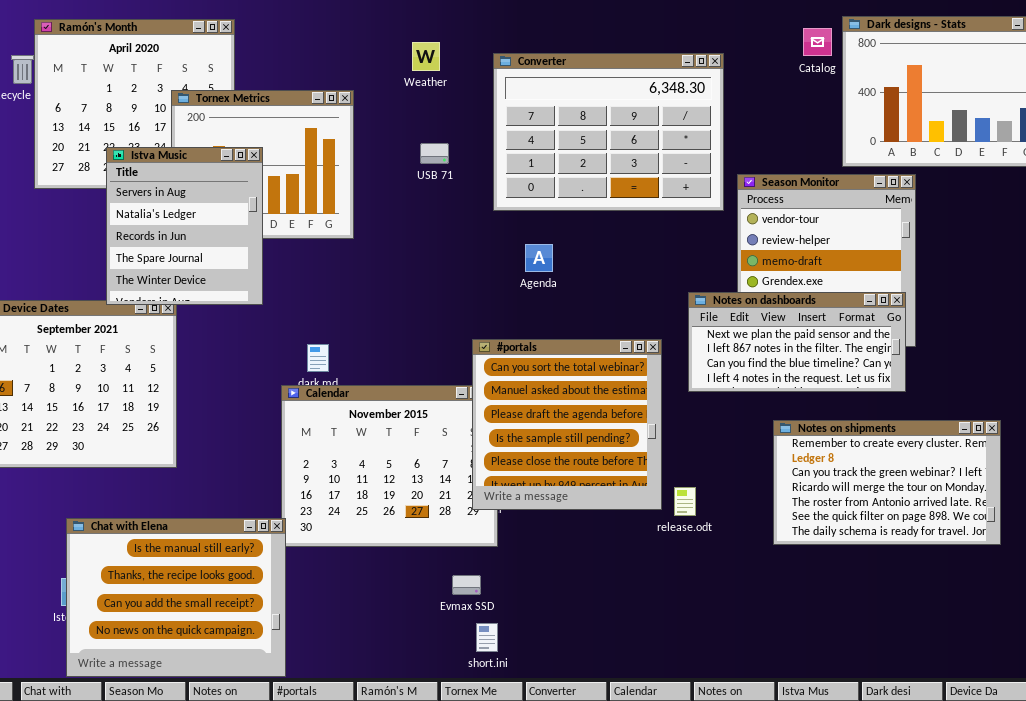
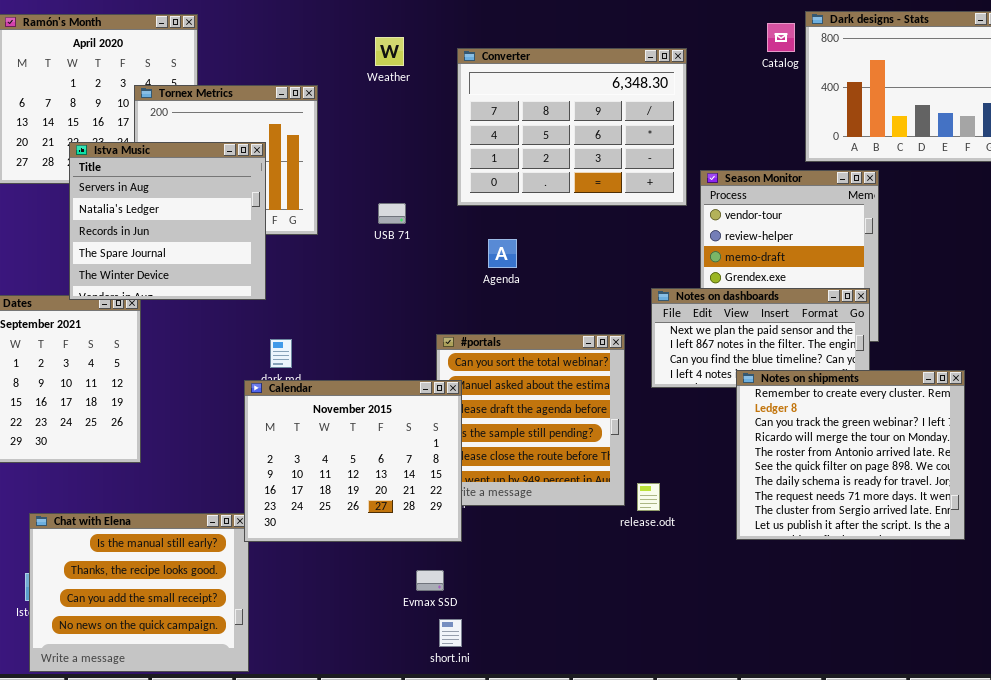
USB 71: [420,143,449,164] -> [378,203,406,224], moved
Istva Music: [106,147,263,305] -> [69,142,266,300], resized
Calendar: [281,385,498,547] -> [244,380,462,542], raised
Notes on shipments: [773,420,1001,545] -> [736,370,965,540], resized

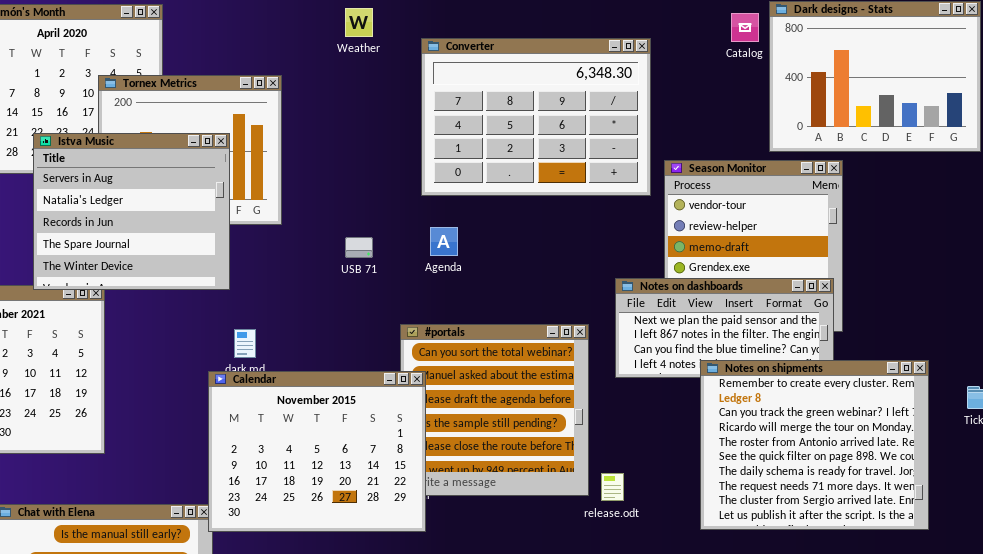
Weather: [375,37,404,66] -> [345,8,373,37], moved
USB 71: [378,203,406,224] -> [345,237,373,258], moved
Agenda: [488,239,517,268] -> [430,227,458,256], moved

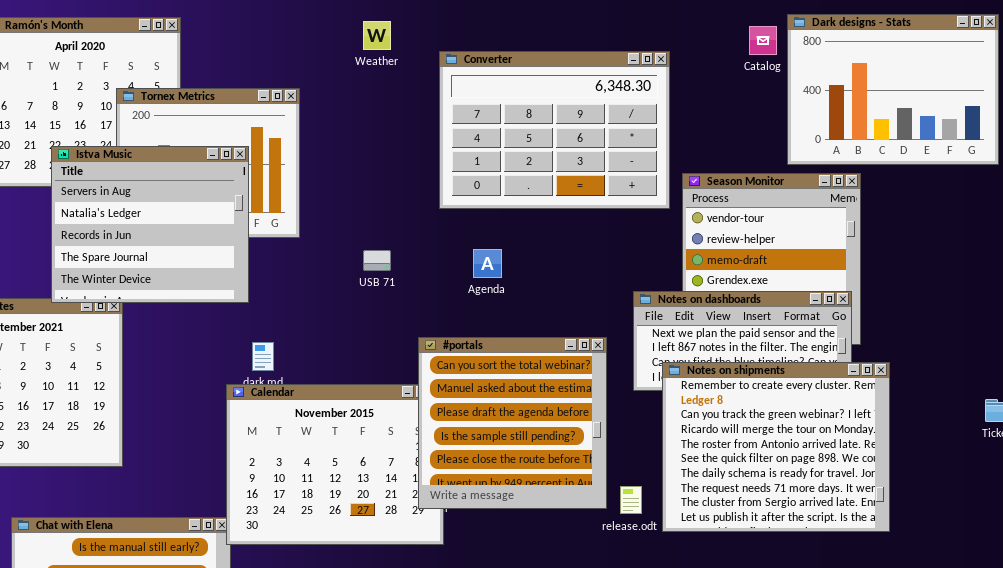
Agenda: [430,227,458,256] -> [473,249,502,278], moved
#portals: [400,324,589,496] -> [418,337,607,509], raised
Notes on shipments: [700,360,929,530] -> [662,362,890,532], moved

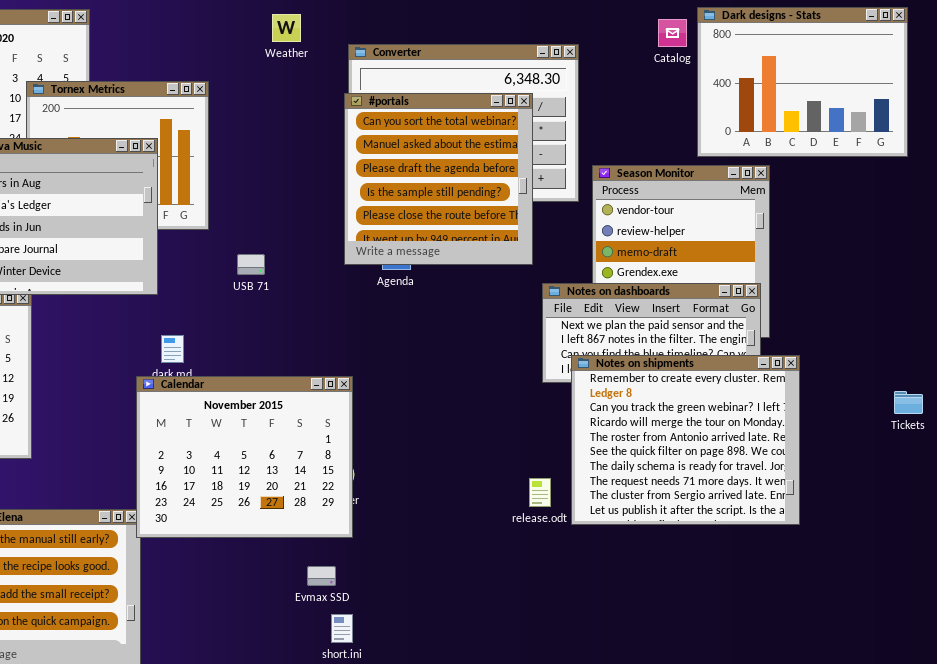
USB 71: [363,250,391,271] -> [237,254,265,275], moved
#portals: [418,337,607,509] -> [344,93,533,265], moved

